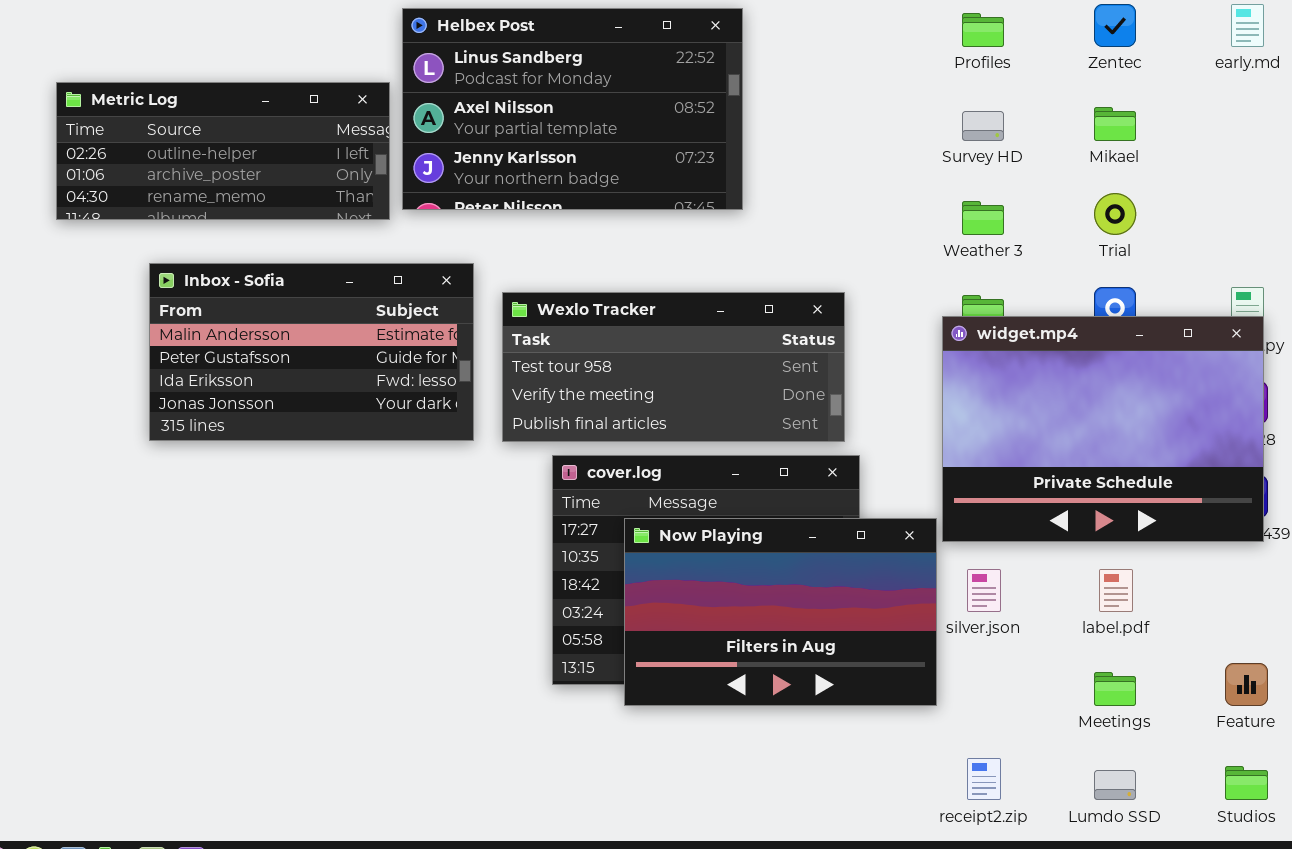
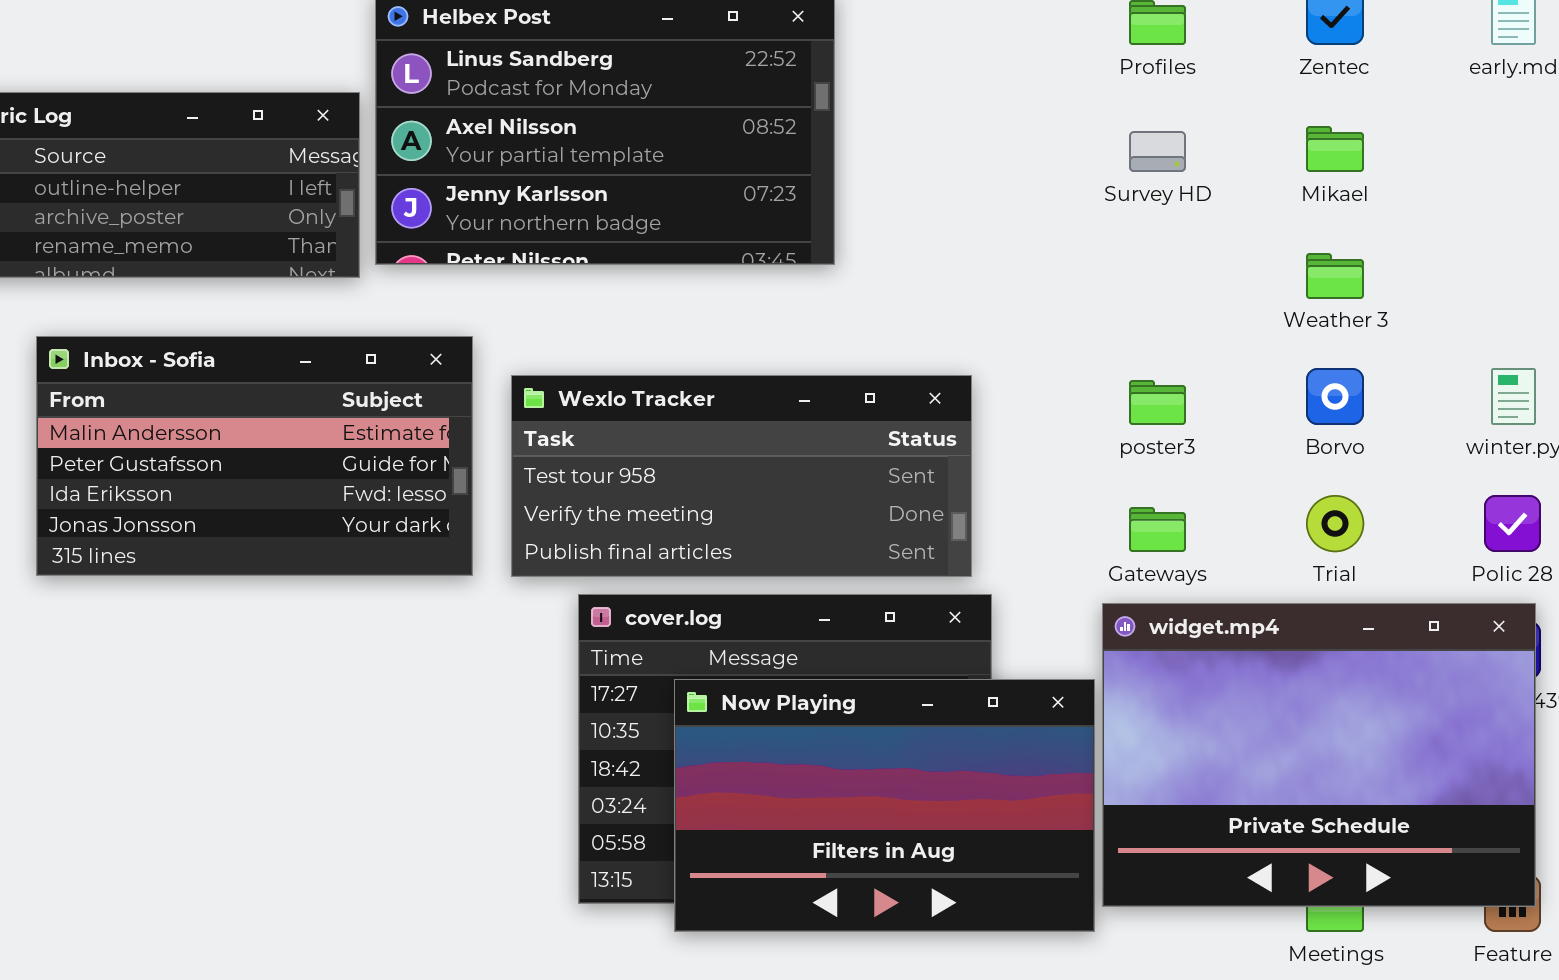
Trial: [1094,193,1136,235] -> [1306,495,1364,552], moved
Weather 3: [962,201,1004,235] -> [1306,253,1364,299], moved
widget.mp4: [942,316,1264,542] -> [1102,603,1536,907], moved

